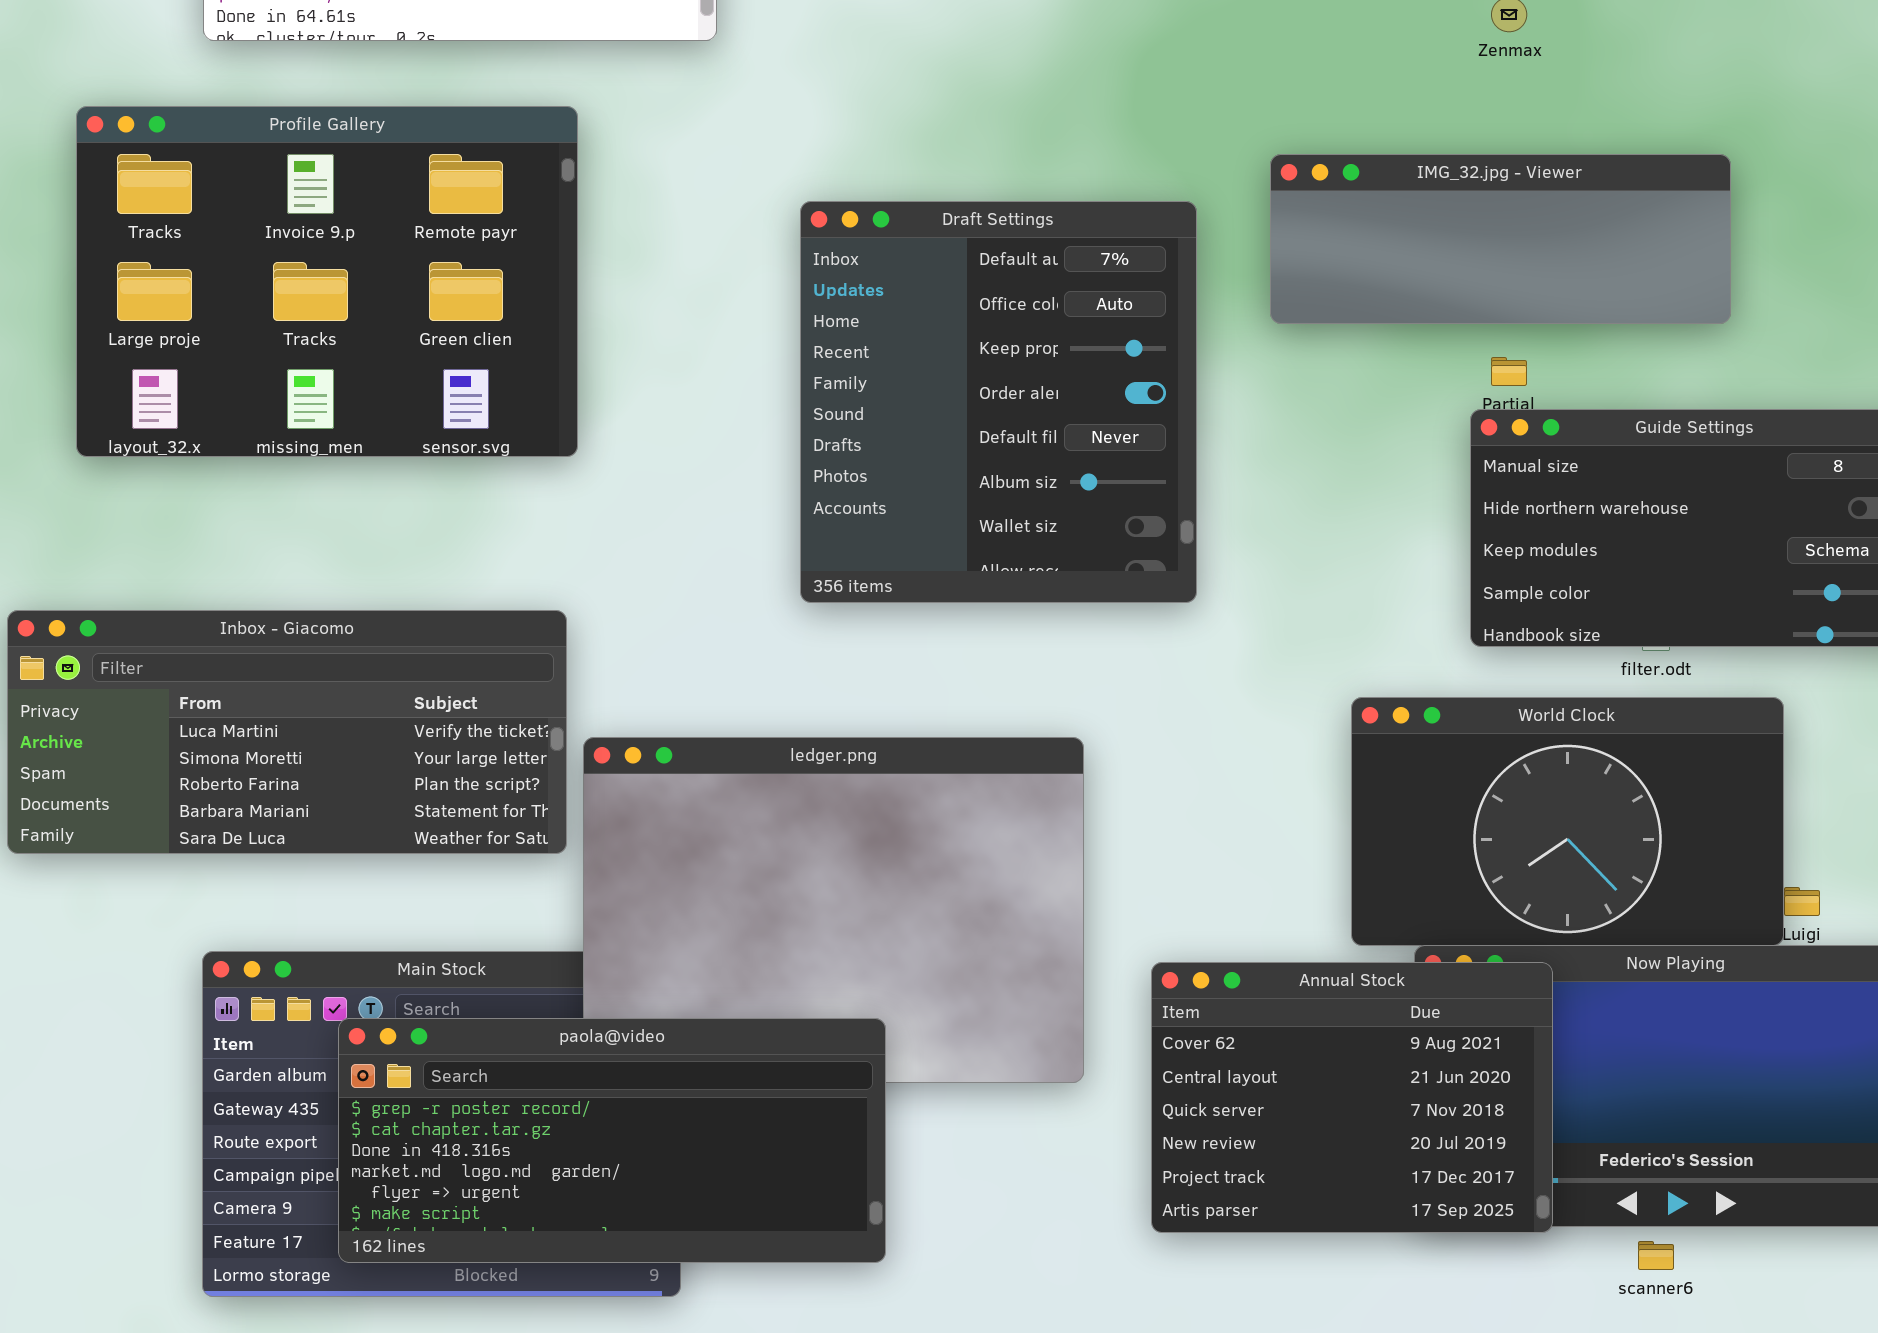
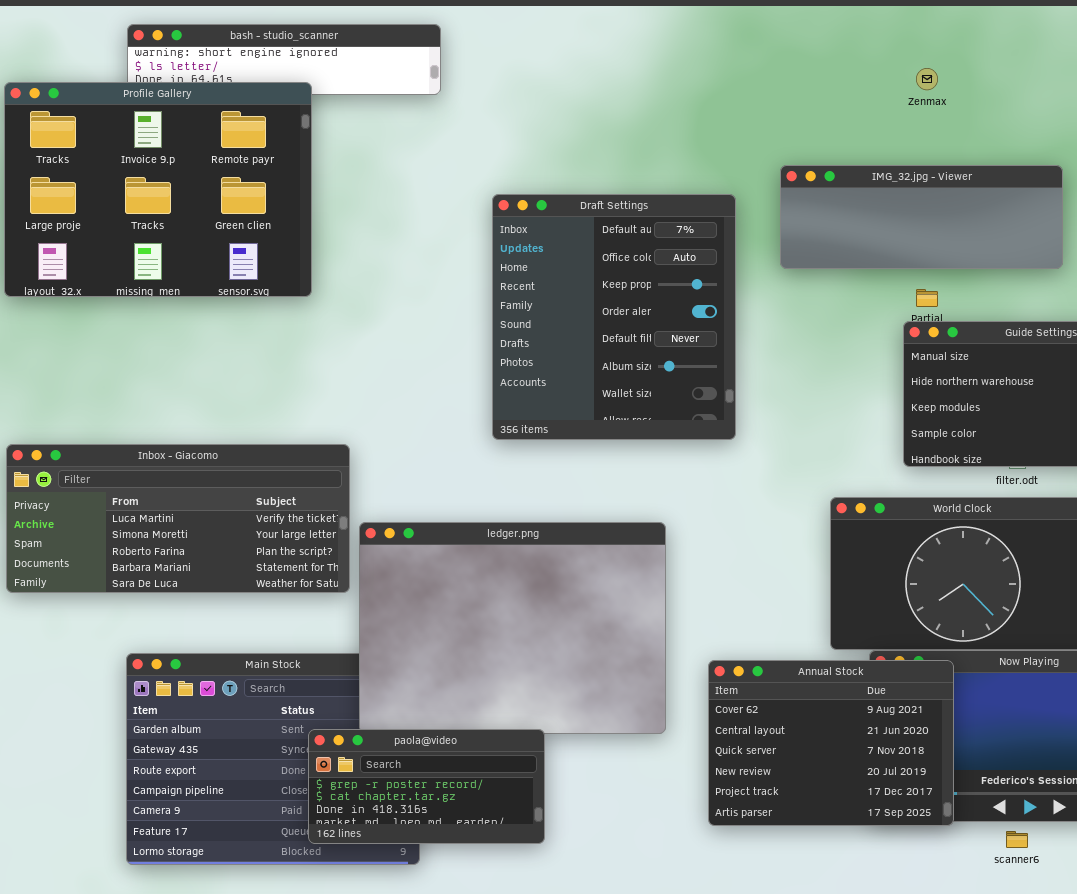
Profile Gallery: [76,106,578,457] -> [4,82,312,297], moved
paola@video: [338,1018,886,1263] -> [308,729,545,844], resized

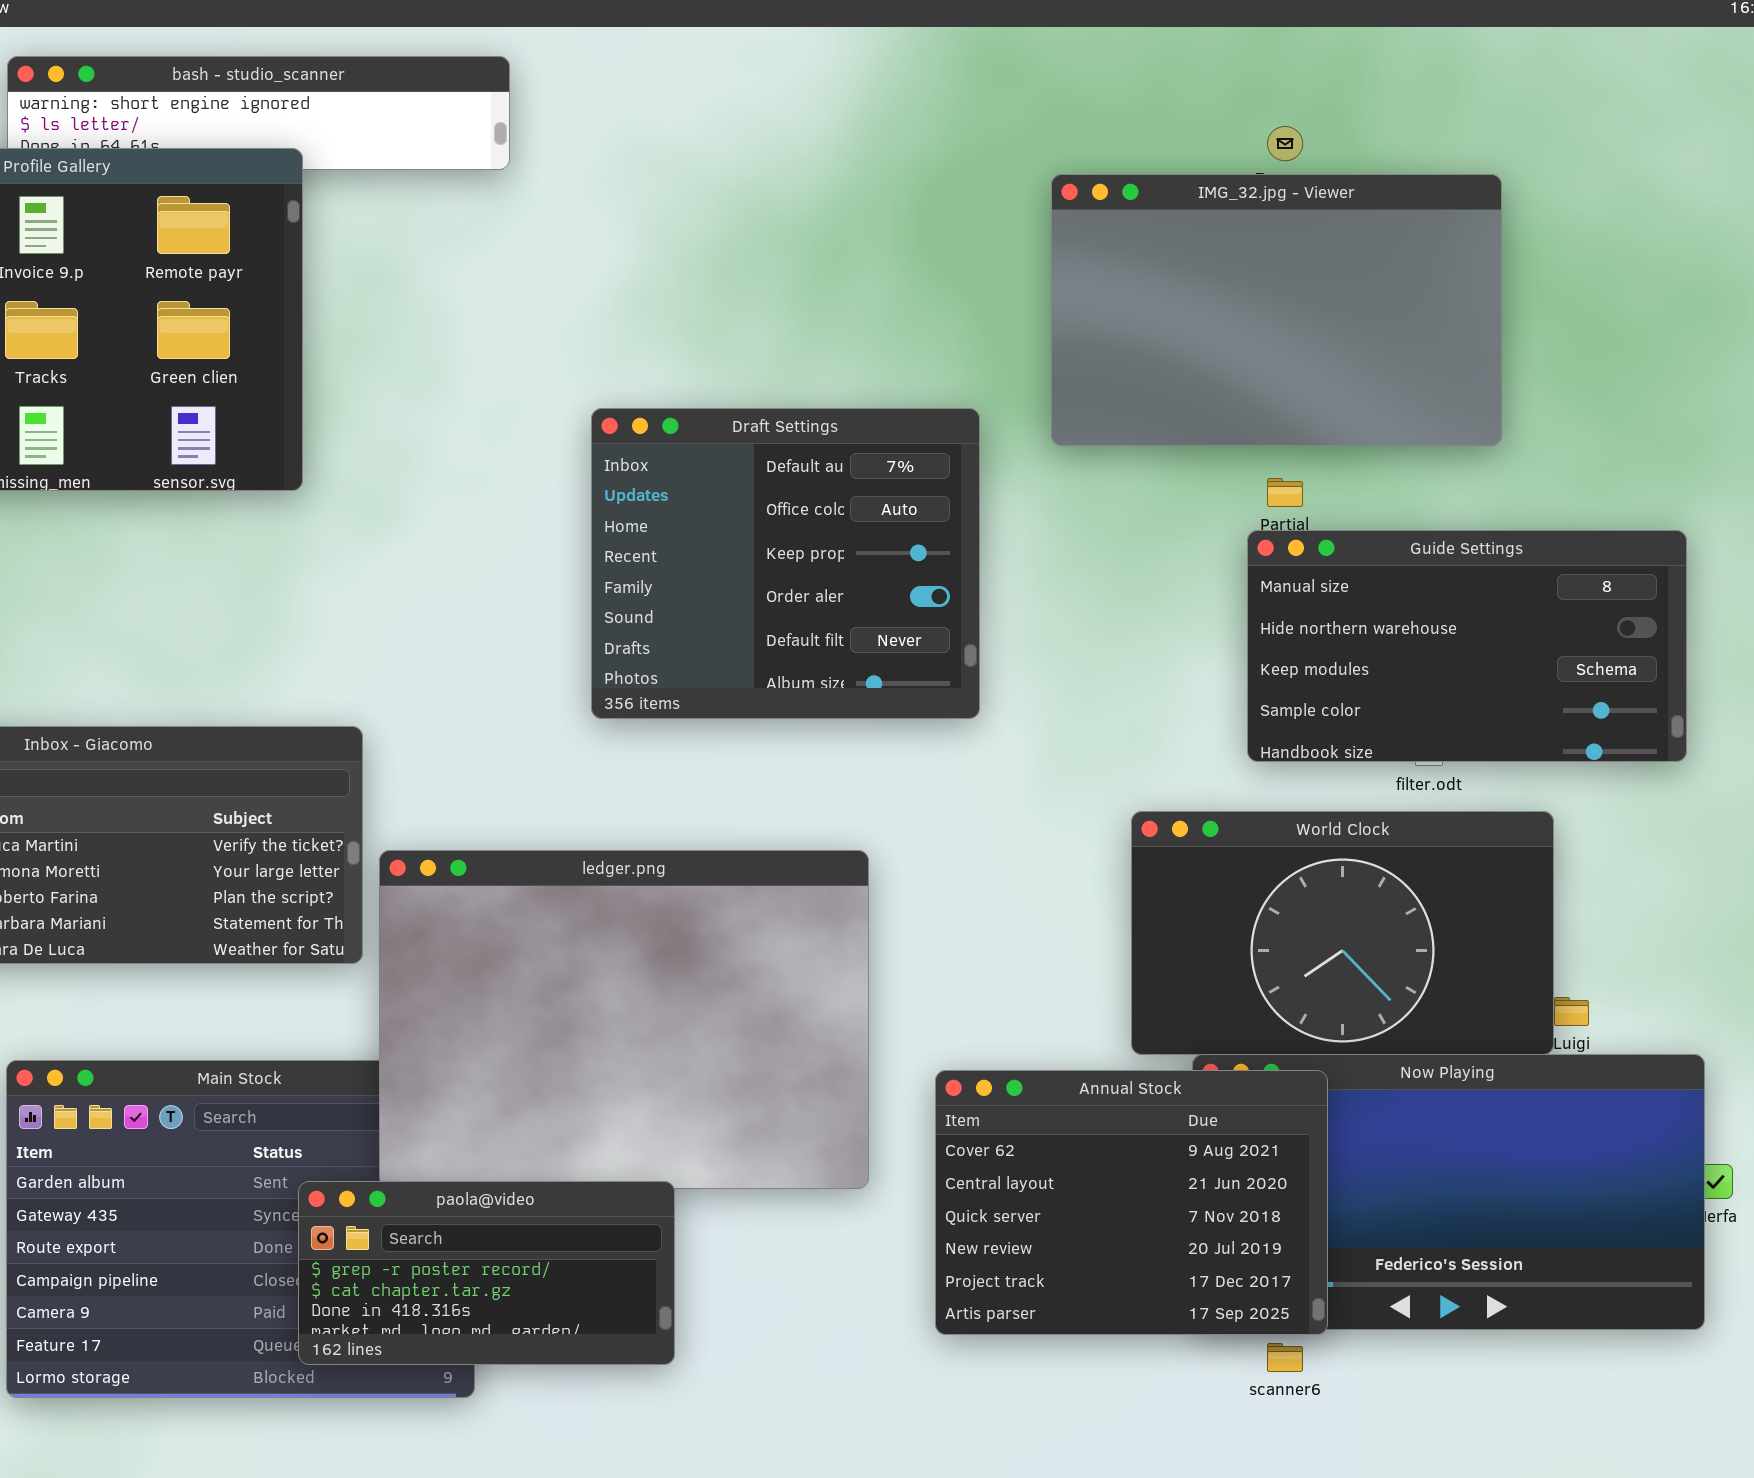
IMG_32.jpg - Viewer: [780,165,1063,269] -> [1051,174,1502,446], resized
Draft Settings: [492,194,736,440] -> [591,408,980,719], resized
scanner6: [1006,831,1028,848] -> [1267,1343,1303,1372], moved

